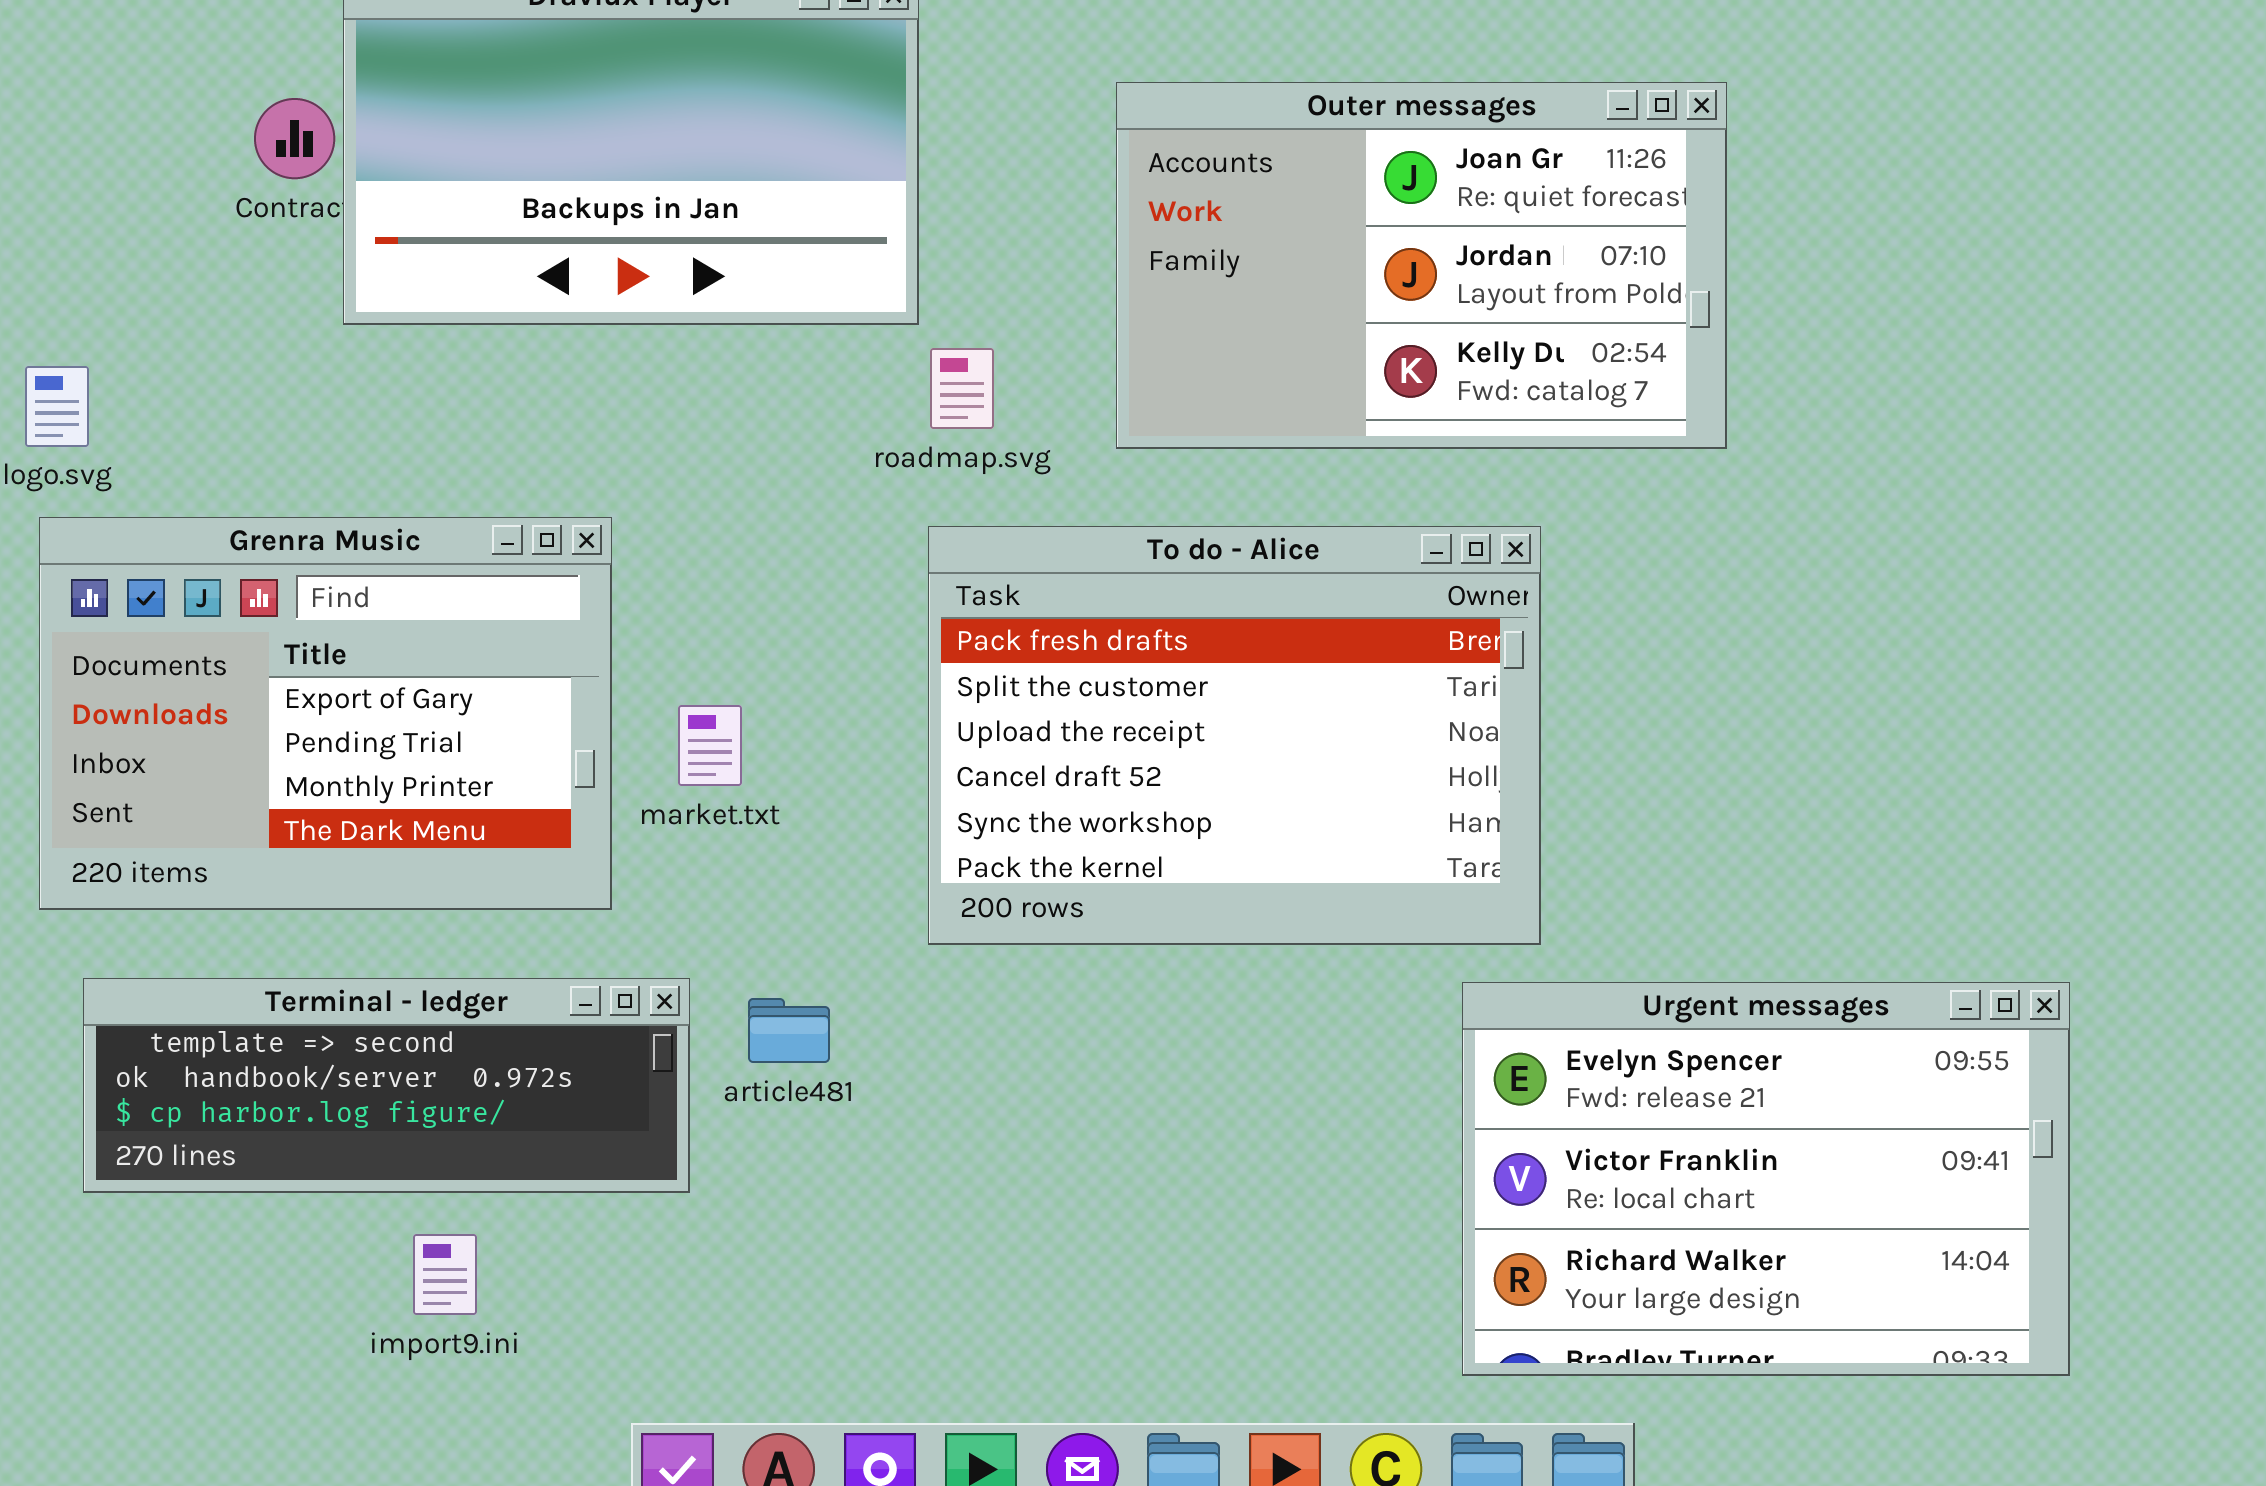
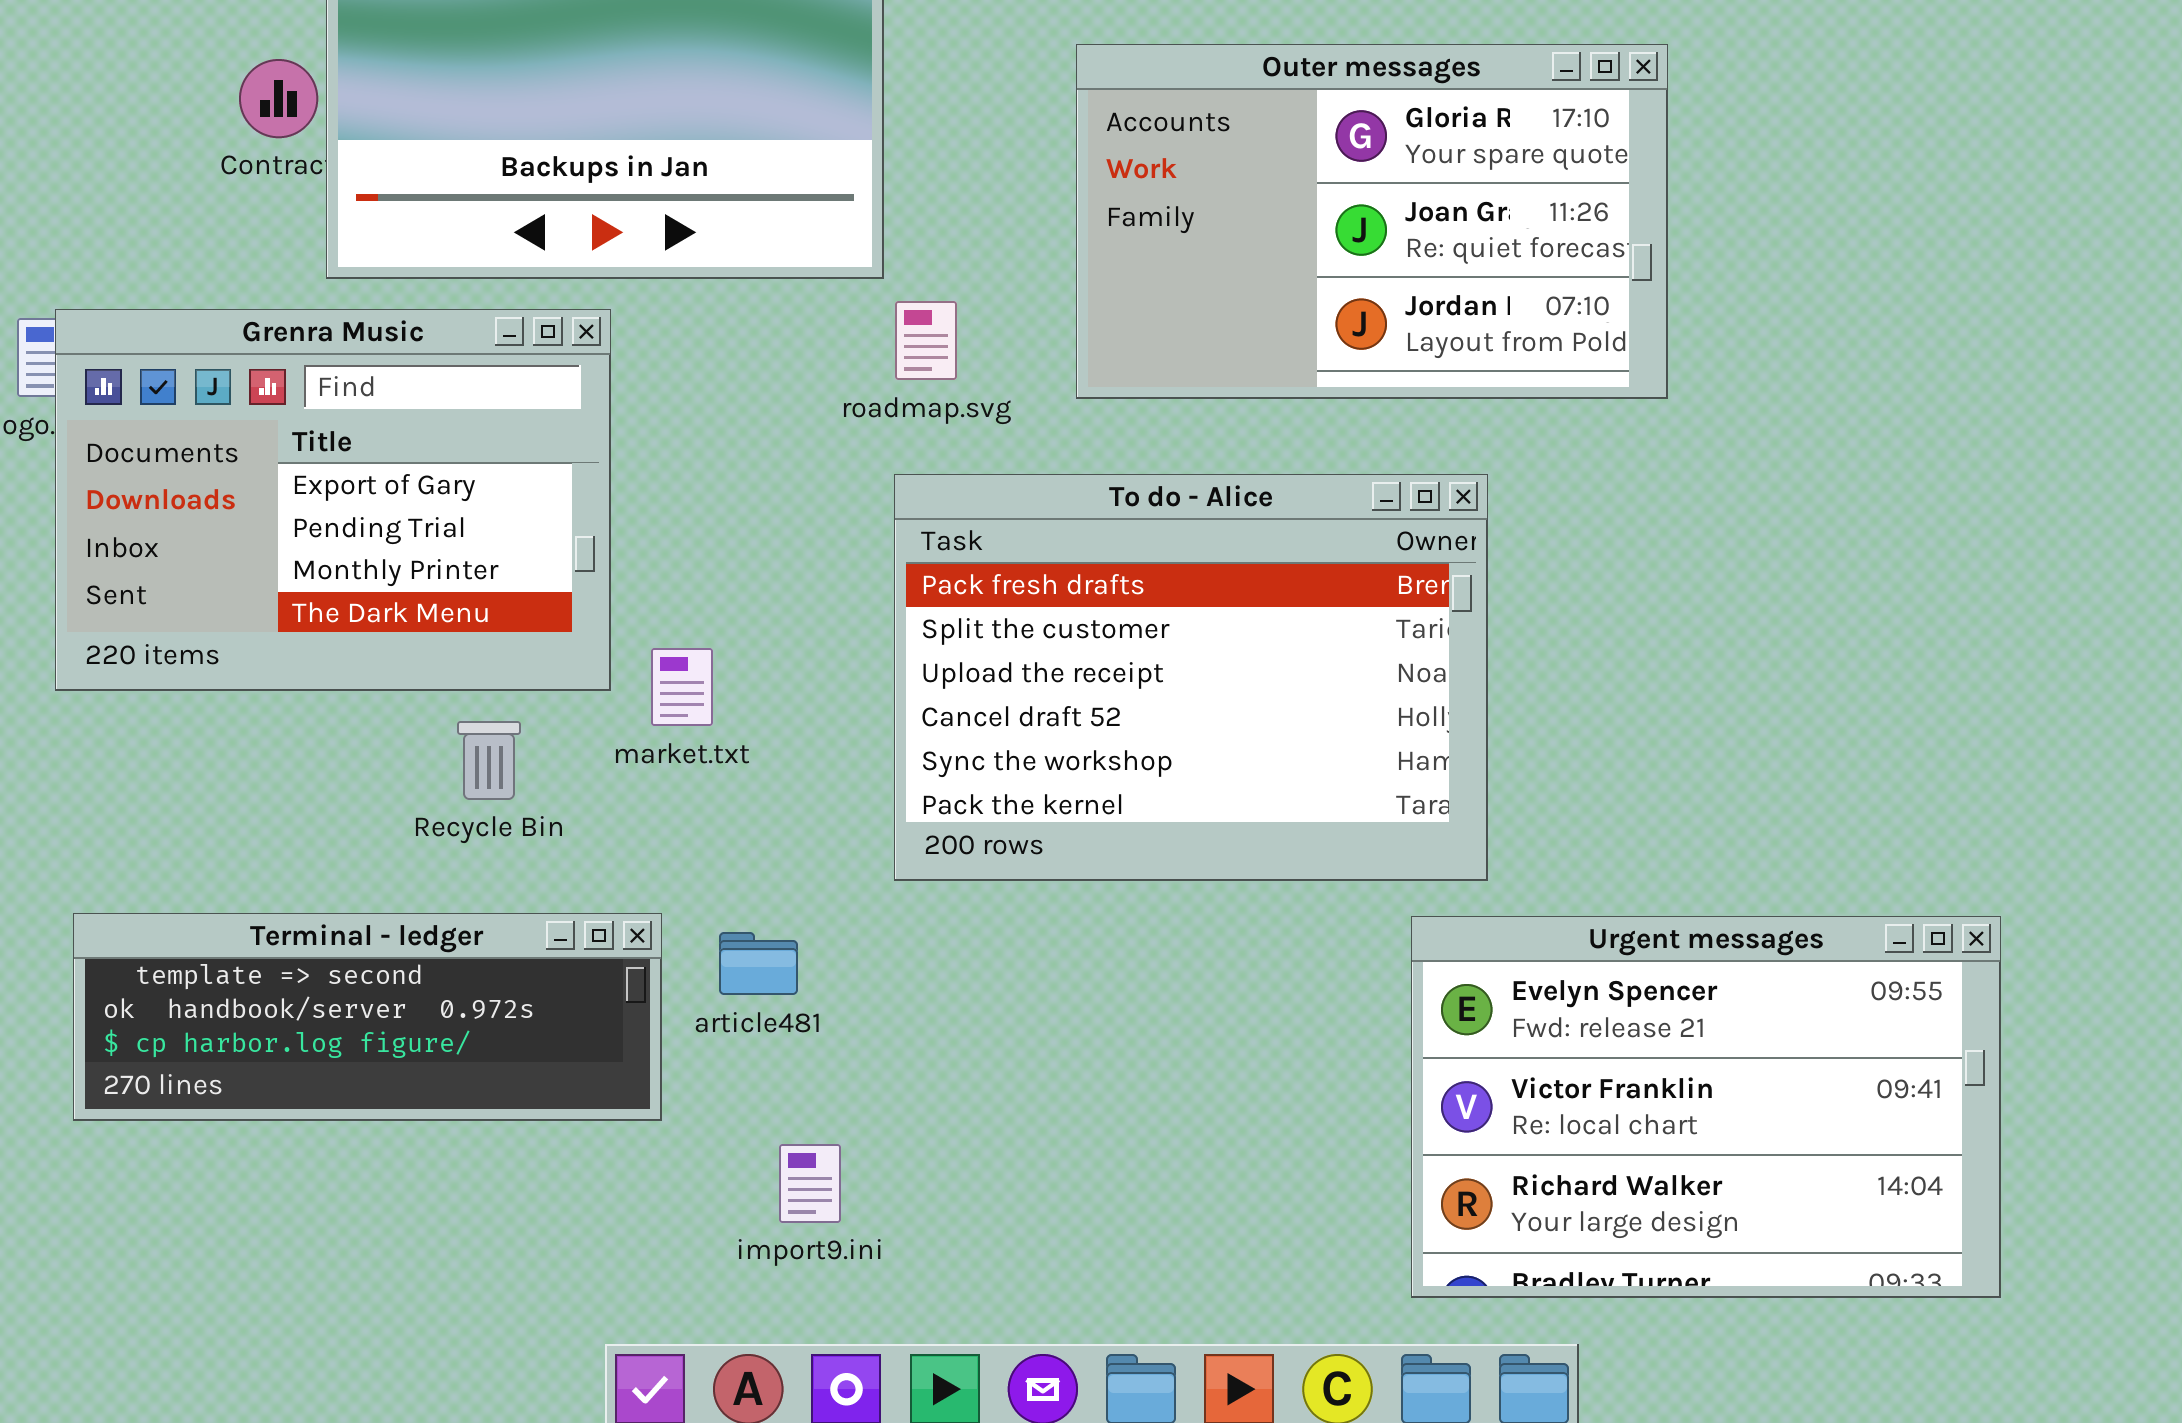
Outer messages: [1116,82,1727,449] -> [1076,44,1668,399], scrolled up 1 row
Grenra Music: [39,517,612,910] -> [55,309,611,691], moved
import9.ini: [413,1234,477,1315] -> [779,1144,841,1223], moved

